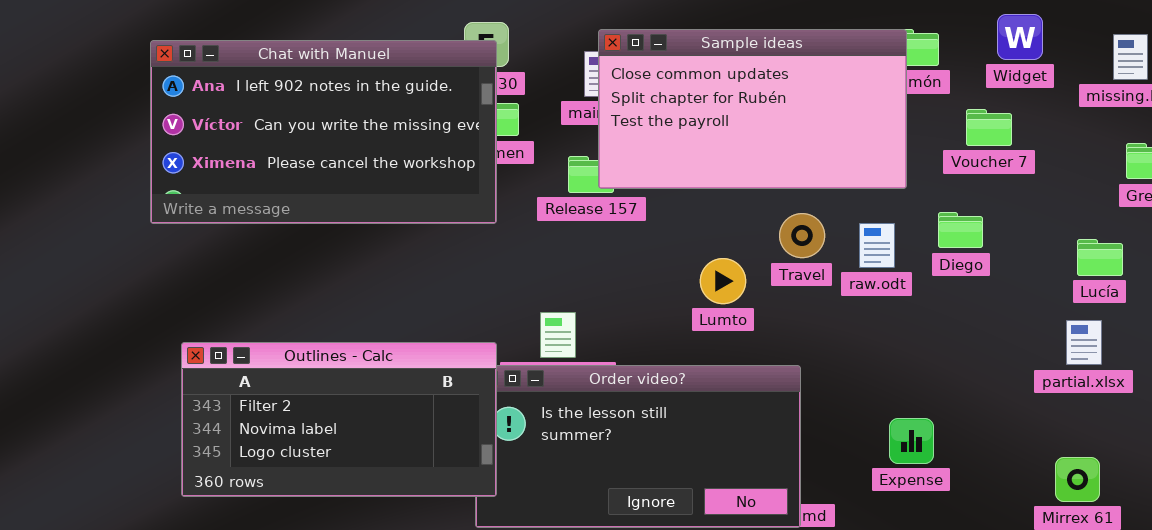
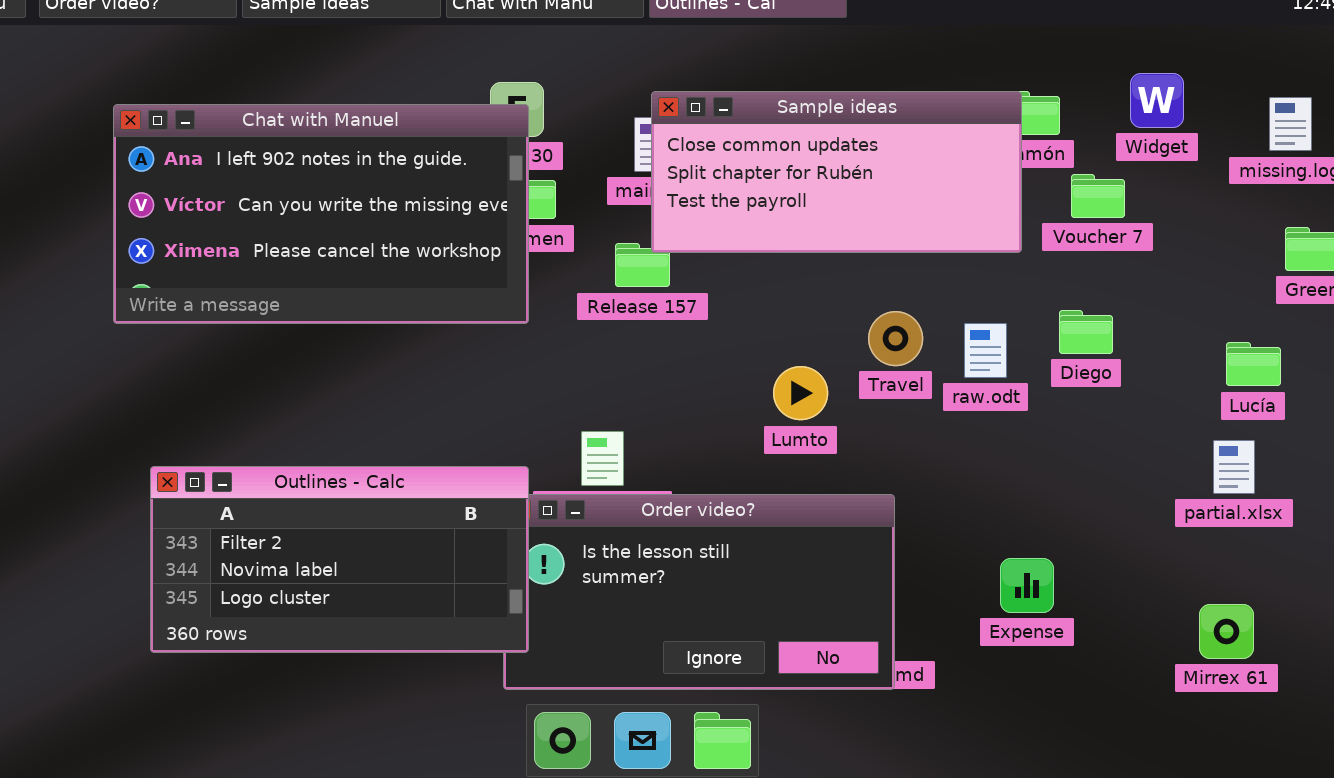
Sample ideas: [598,29,907,189] -> [651,91,1022,253], resized
Voucher 7: [966,109,1012,146] -> [1071,174,1125,218], moved

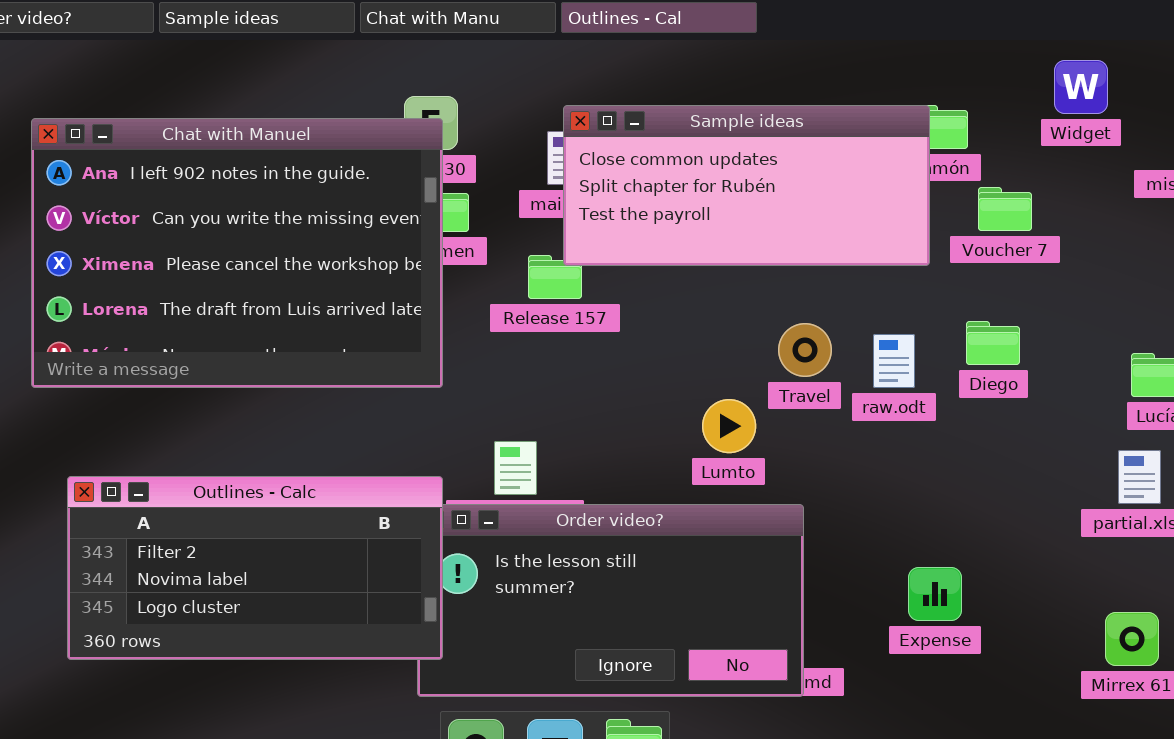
Widget: [1130,73,1184,128] -> [1054,60,1108,114], moved
Chat with Manuel: [113,104,529,324] -> [31,118,443,388], resized
Lumto: [773,366,828,420] -> [702,399,756,453], moved

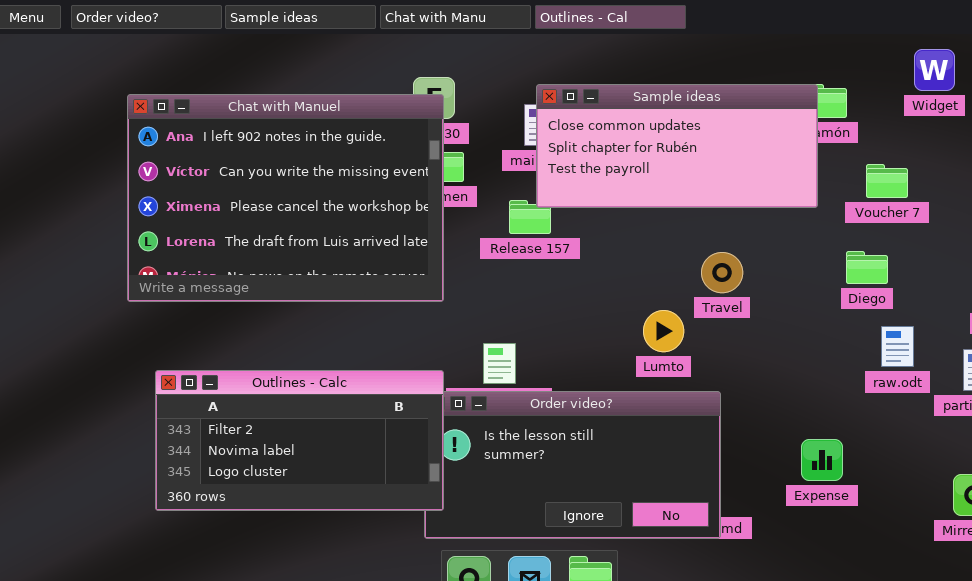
Voucher 7: [978,187,1032,231] -> [866,164,908,198], moved
raw.odt: [873,334,915,388] -> [881,326,914,367], moved

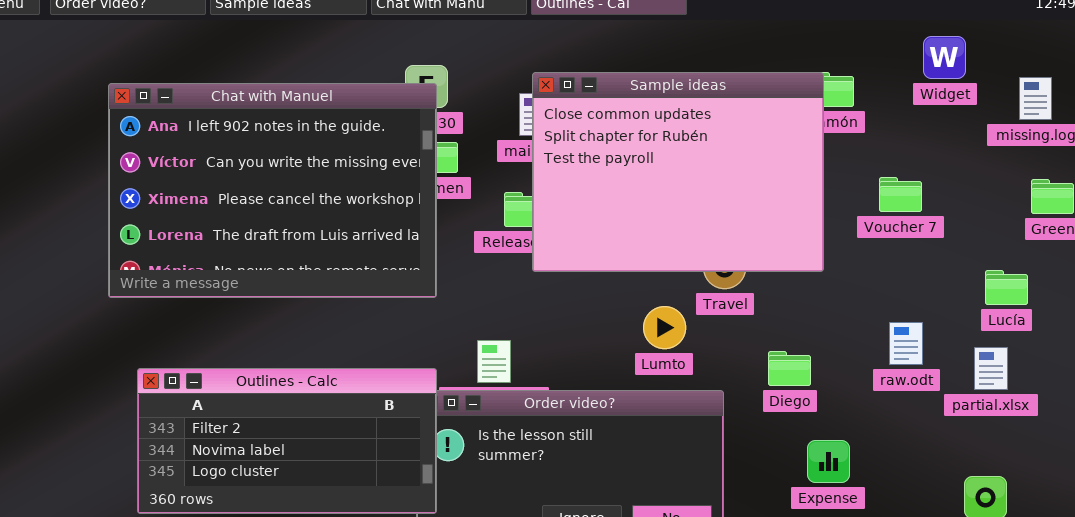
Sample ideas: [536,84,818,208] -> [532,72,824,272], resized
Voucher 7: [866,164,908,198] -> [879,177,922,212], moved
Diego: [846,251,888,284] -> [768,351,811,386], moved

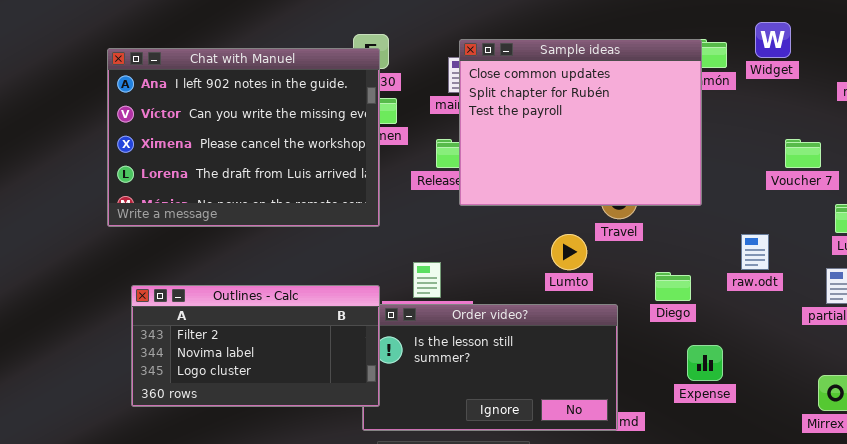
Widget: [923,36,966,79] -> [755,22,791,58], moved
Voucher 7: [879,177,922,212] -> [785,139,821,168], moved
raw.odt: [889,322,923,365] -> [741,234,769,270], moved

